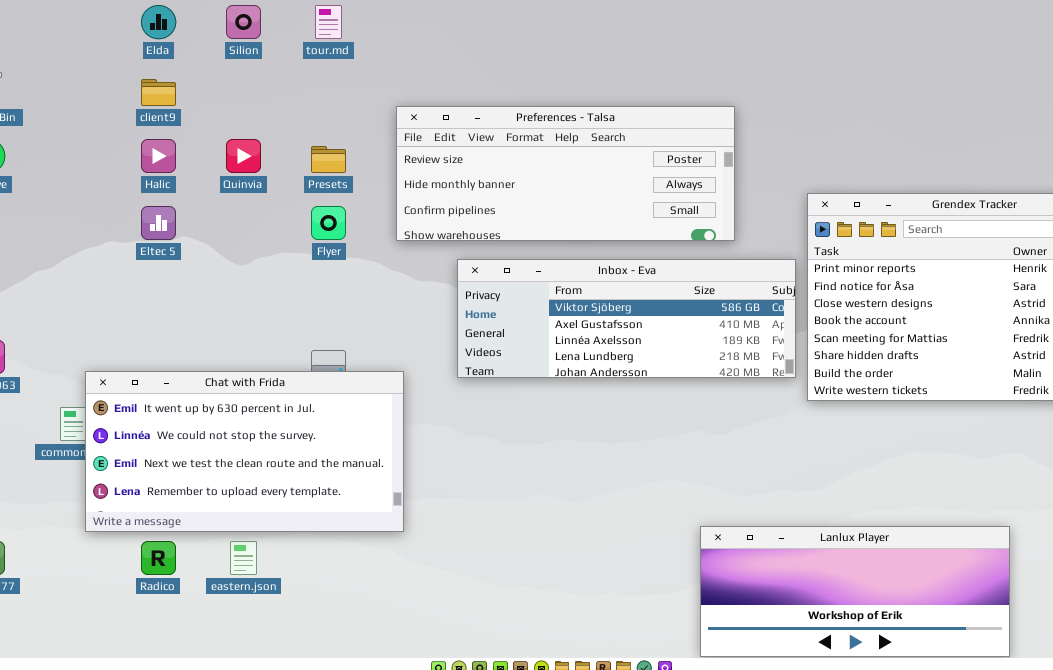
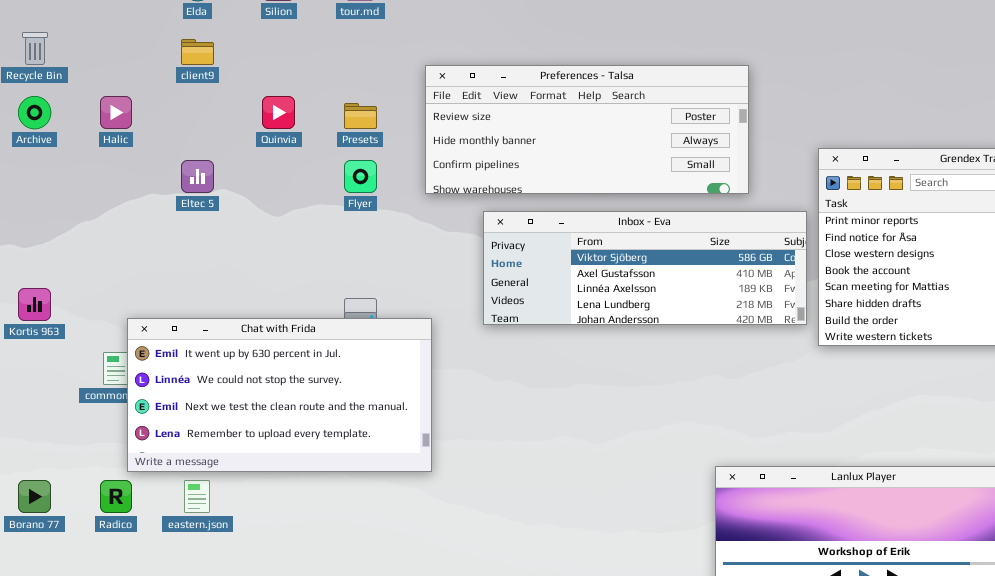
Halic: [141,139,176,173] -> [100,96,132,129], moved
Radico: [141,541,176,575] -> [100,480,132,513], moved
eastern.json: [230,541,257,575] -> [184,480,210,513], moved

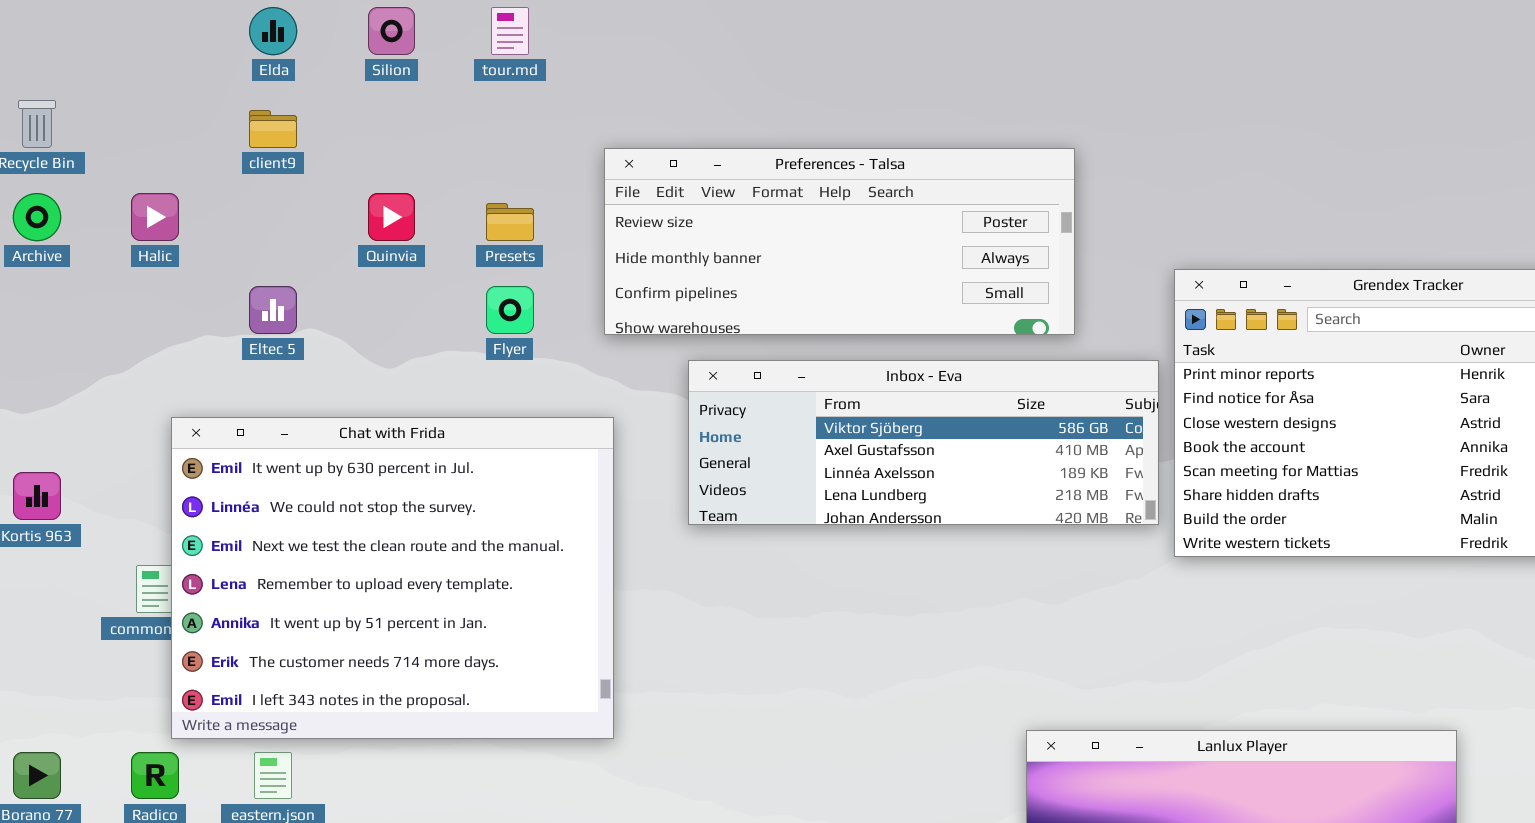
Chat with Frida: [127,318,432,472] -> [171,417,614,739], resized

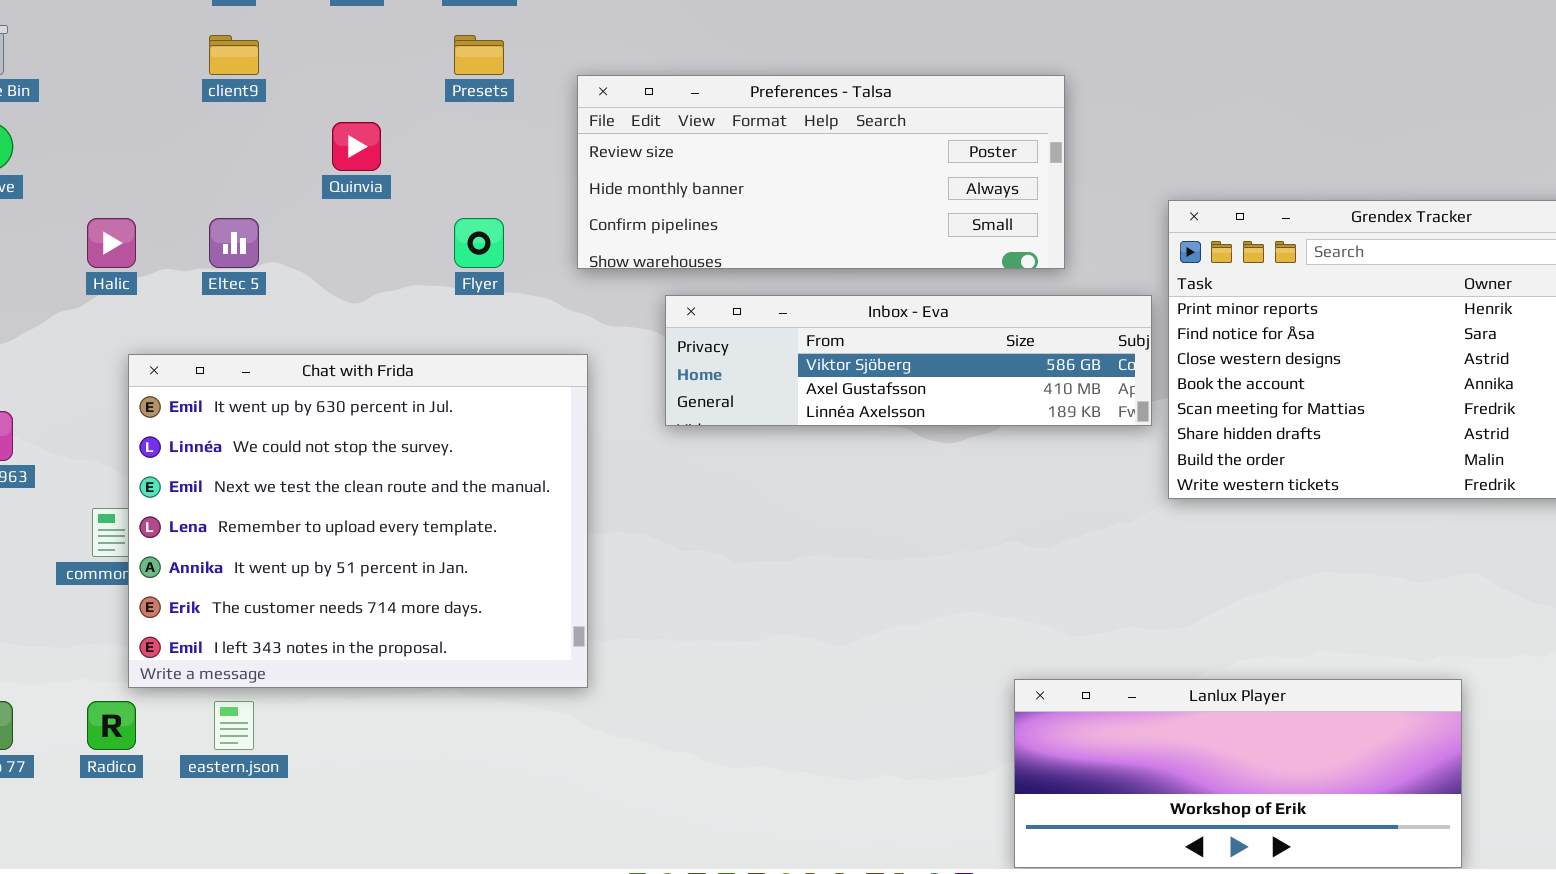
Halic: [131,193,179,241] -> [87,218,136,268], moved
Presets: [486,203,534,241] -> [454,35,504,75], moved
Inbox - Eva: [688,360,1159,525] -> [665,295,1152,426], resized

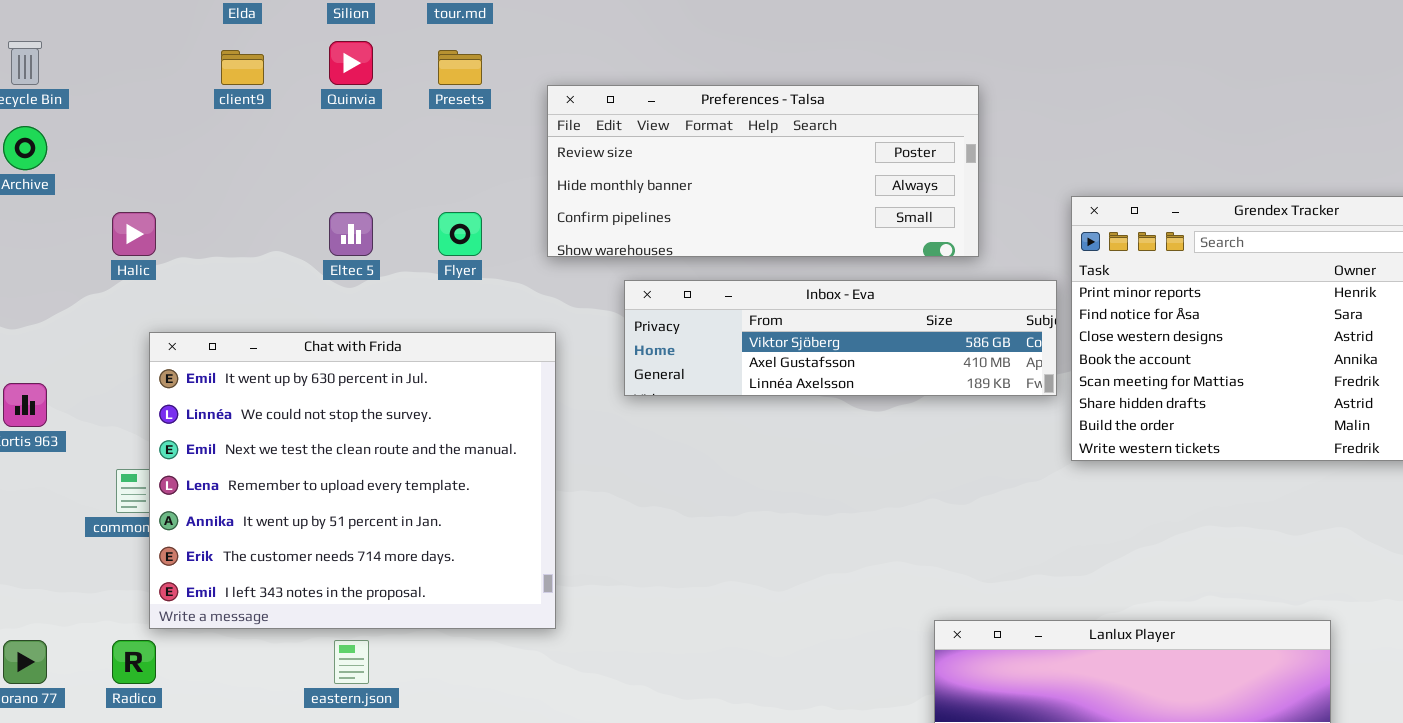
Quinvia: [332,122,381,171] -> [329,41,373,85], moved
Eltec 5: [209,218,259,268] -> [329,212,373,256], moved
eastern.json: [214,701,254,750] -> [334,640,369,684], moved

